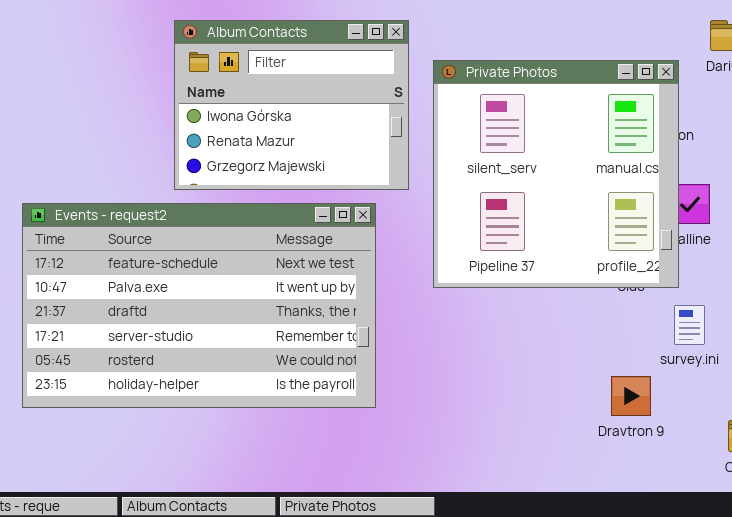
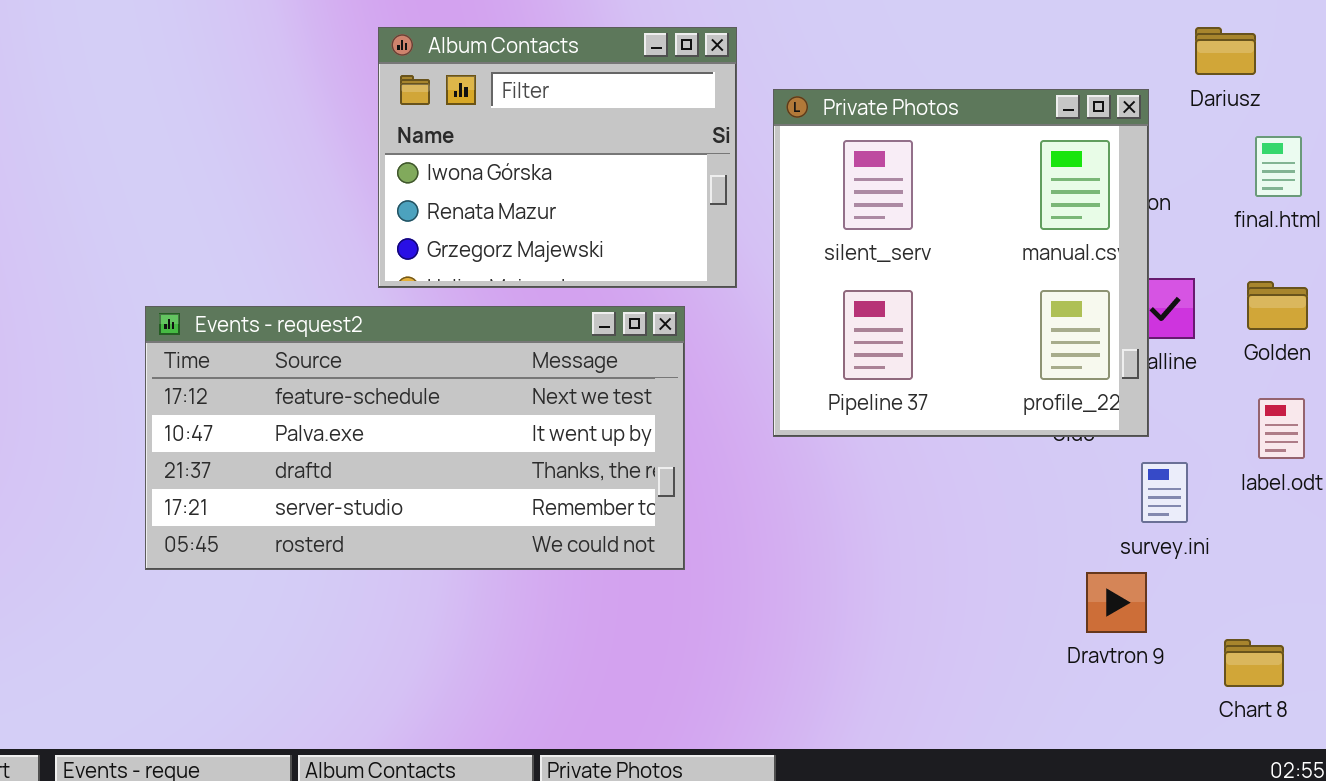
Events - request2: [22,203,376,408] -> [145,306,685,570], resized
Dravtron 9: [611,376,651,416] -> [1086,572,1147,633], moved

